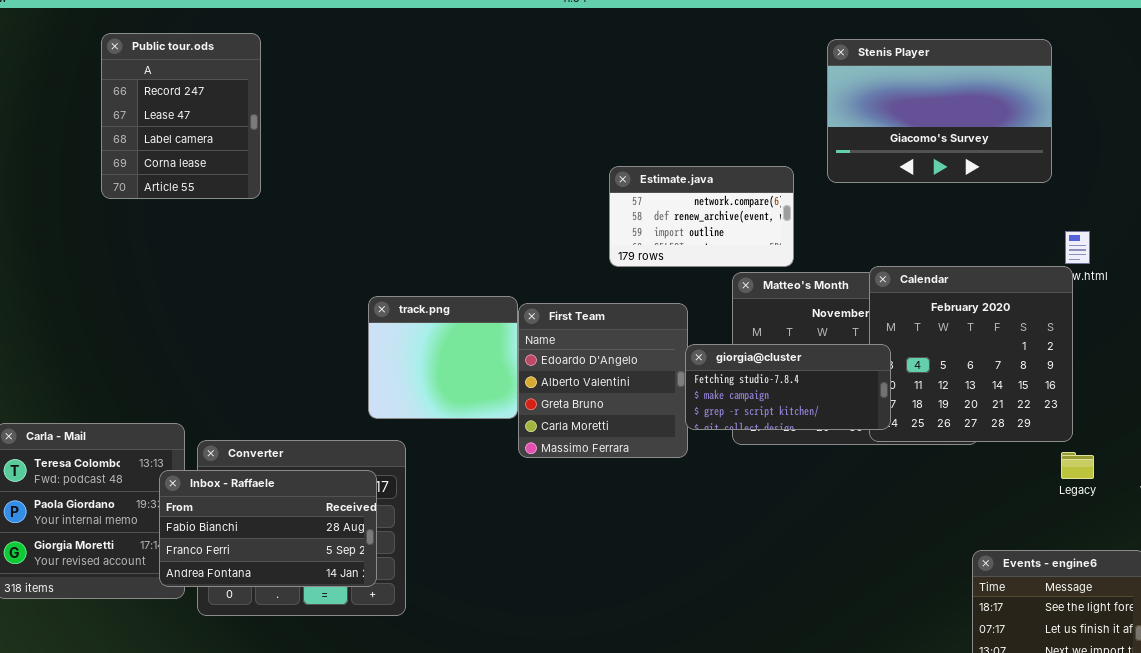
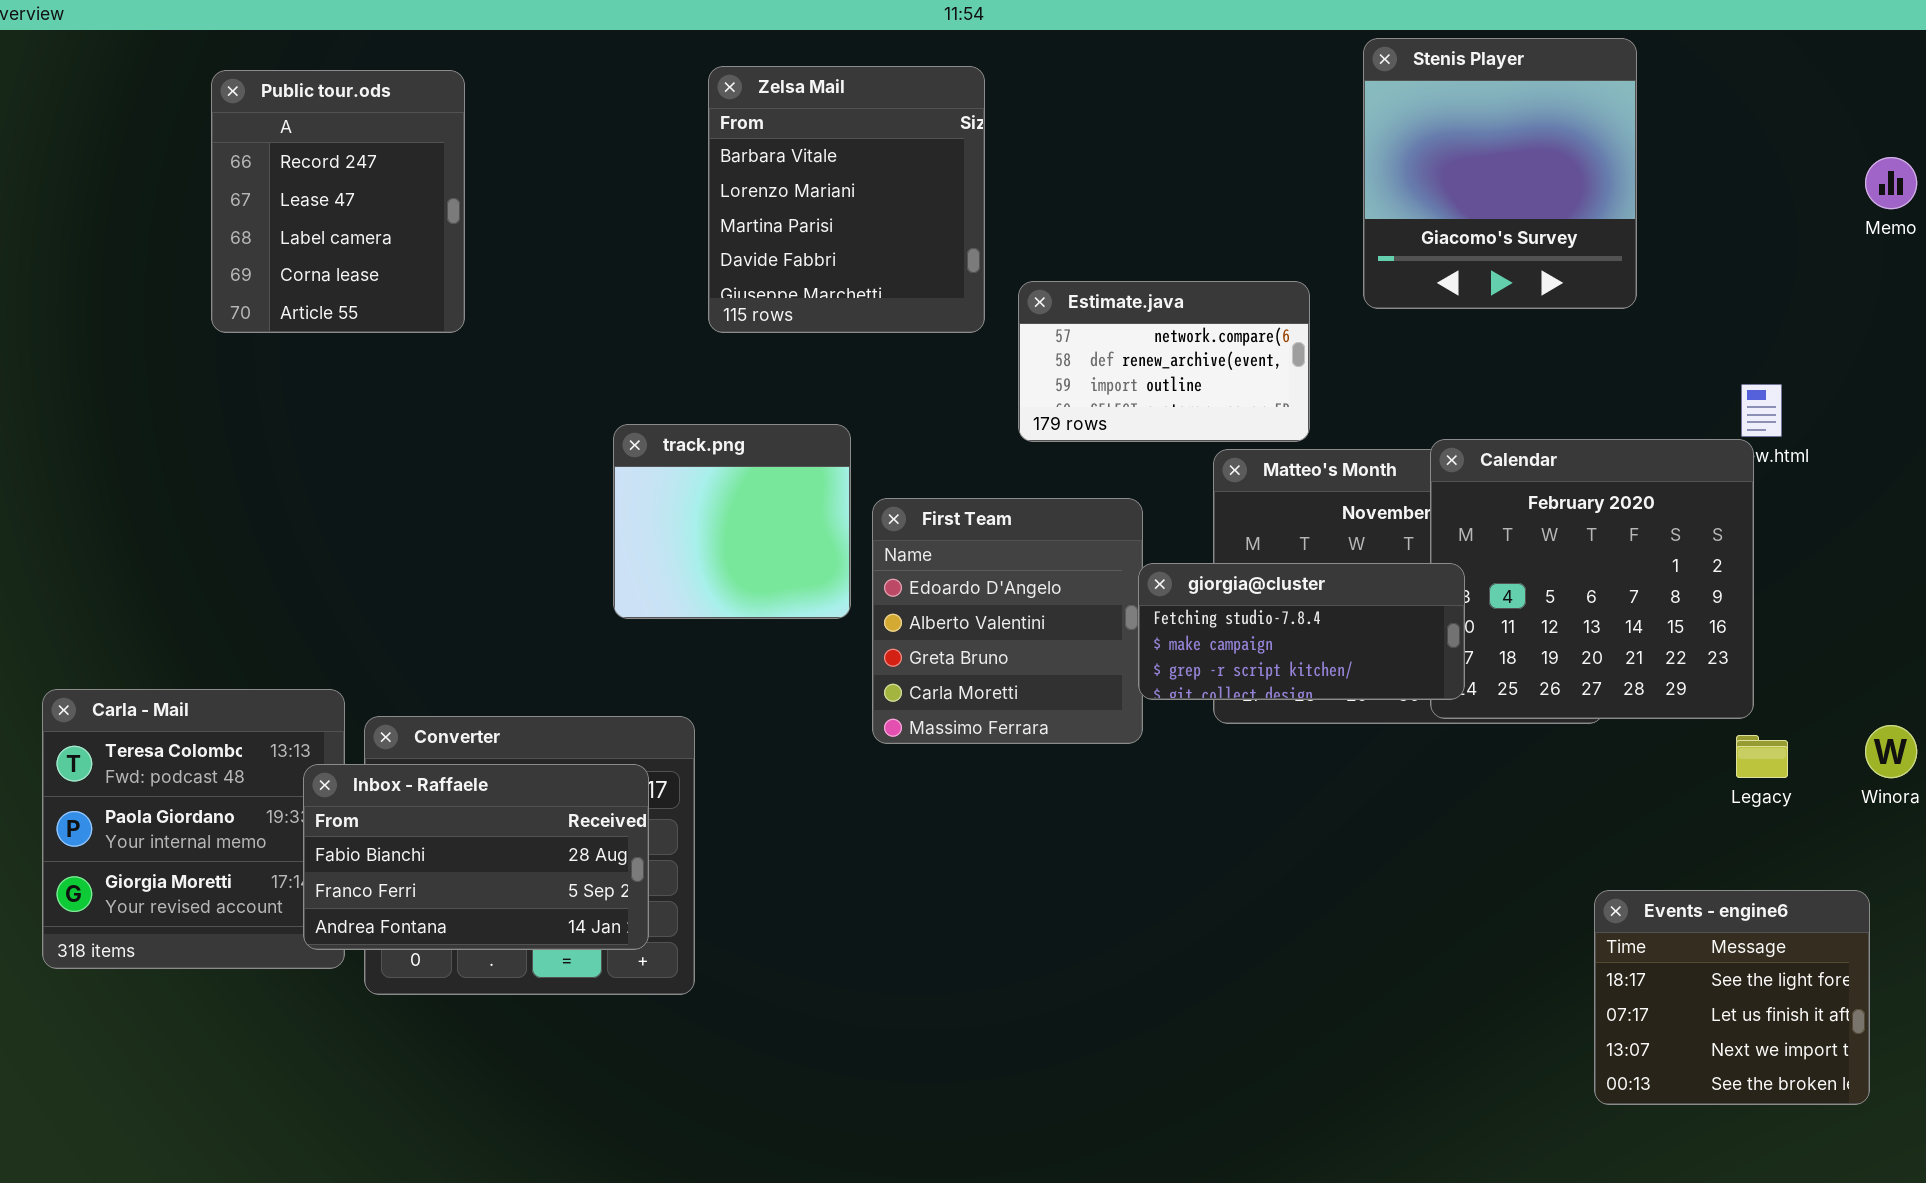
Zelsa Mail: none -> [708,66,985,333], opened
Stenis Player: [827,39,1052,183] -> [1363,38,1637,309], resized
track.png: [368,296,518,419] -> [613,424,851,619], moved

